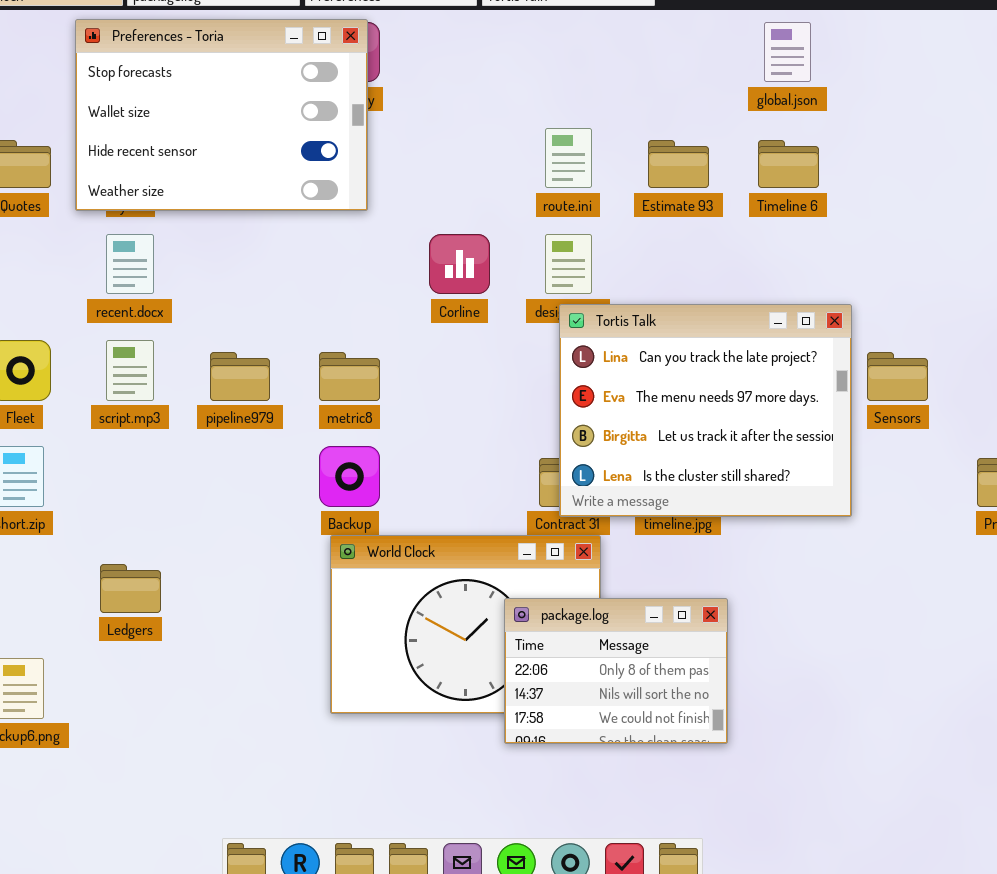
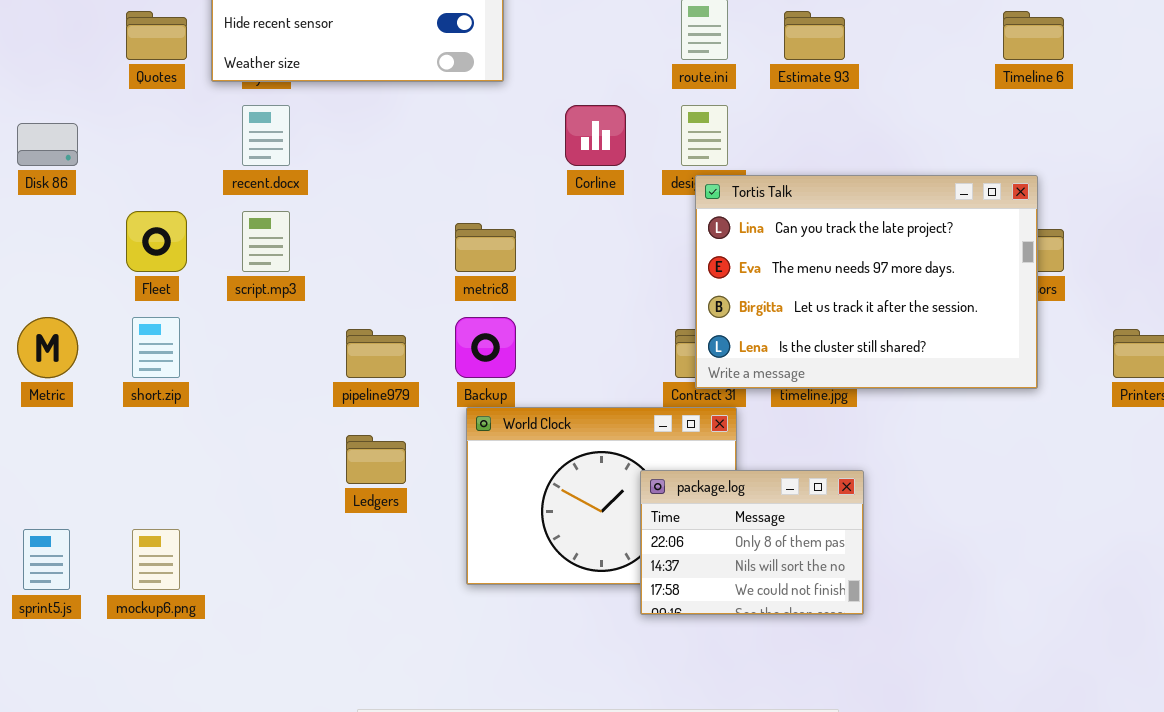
Timeline 6: [758,140,819,188] -> [1003,11,1064,60], moved
Tortis Talk: [559,304,852,517] -> [695,175,1038,389], resized
pipeline979: [210,352,270,401] -> [346,329,406,378], moved
Ledgers: [100,564,161,613] -> [346,435,406,484], moved

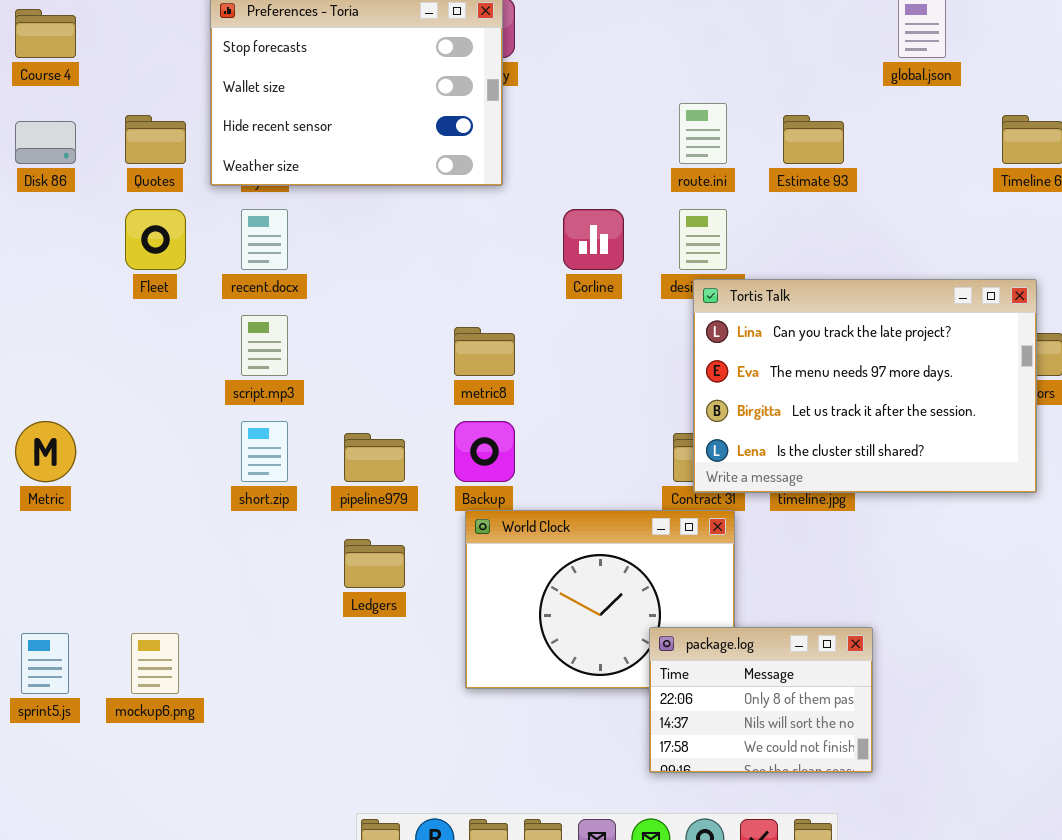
Disk 86: [17,123,78,166] -> [15,121,76,164], moved
Fleet: [126,211,187,272] -> [125,209,186,270], moved
short.zip: [132,317,180,378] -> [241,421,288,482], moved
package.log: [640,470,864,615] -> [649,627,873,773], moved

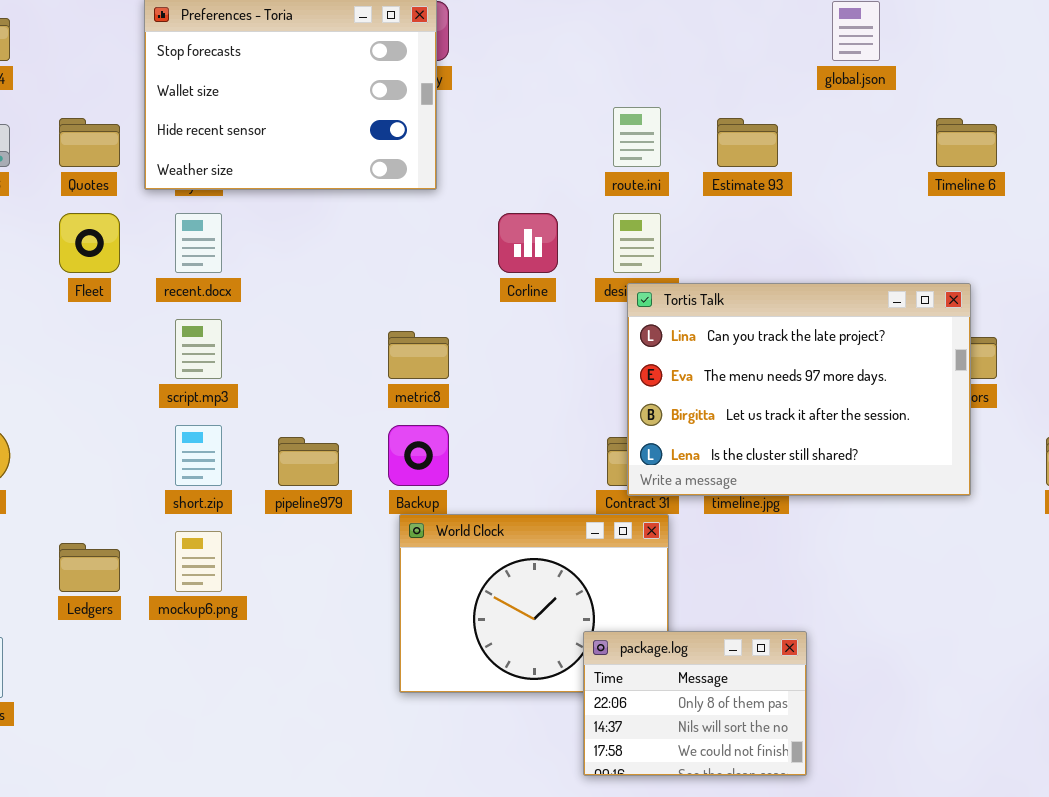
Ledgers: [344,539,405,588] -> [59,543,120,592], moved
mockup6.png: [131,633,179,694] -> [175,531,222,592], moved

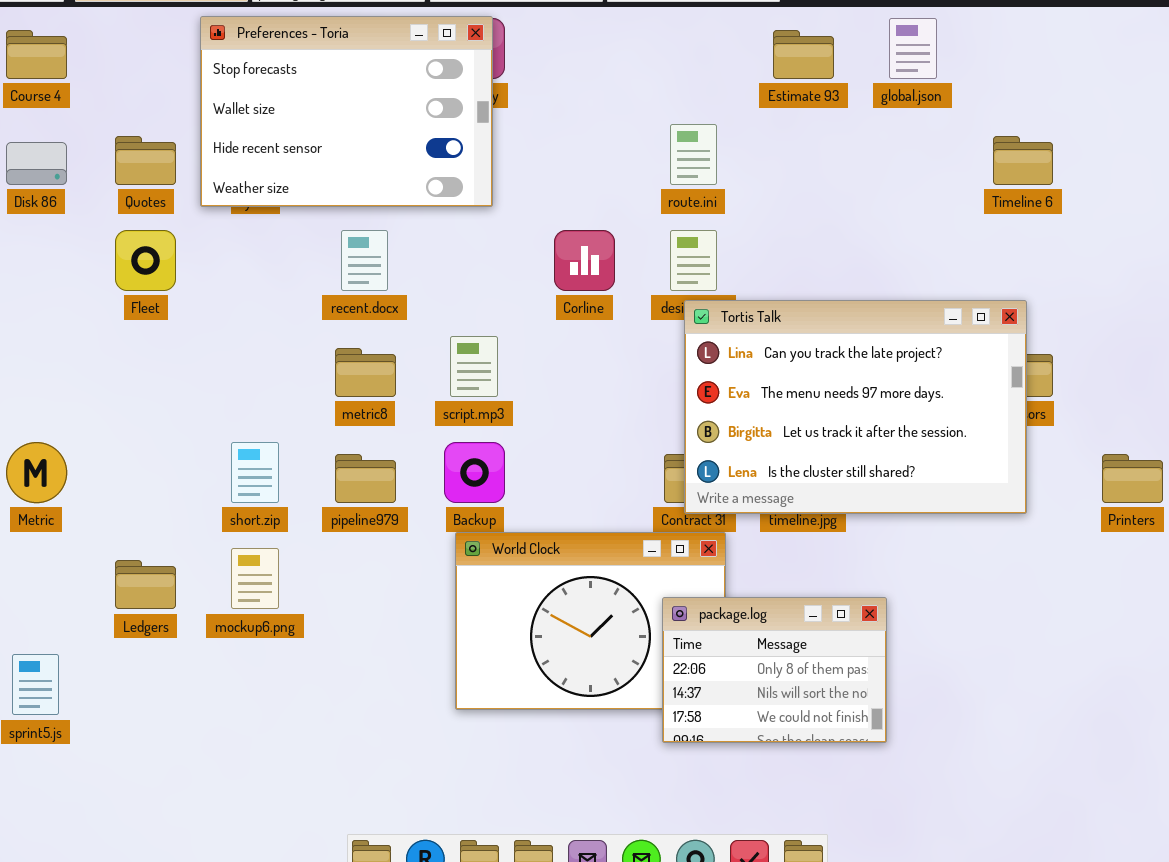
Estimate 93: [717,118,778,167] -> [773,30,834,79], moved
recent.docx: [175,213,222,273] -> [341,230,388,291], moved
script.mp3: [175,319,222,379] -> [450,336,498,397], moved
metric8: [388,331,449,379] -> [335,348,396,397], moved
package.log: [583,631,807,776] -> [662,597,887,743], moved

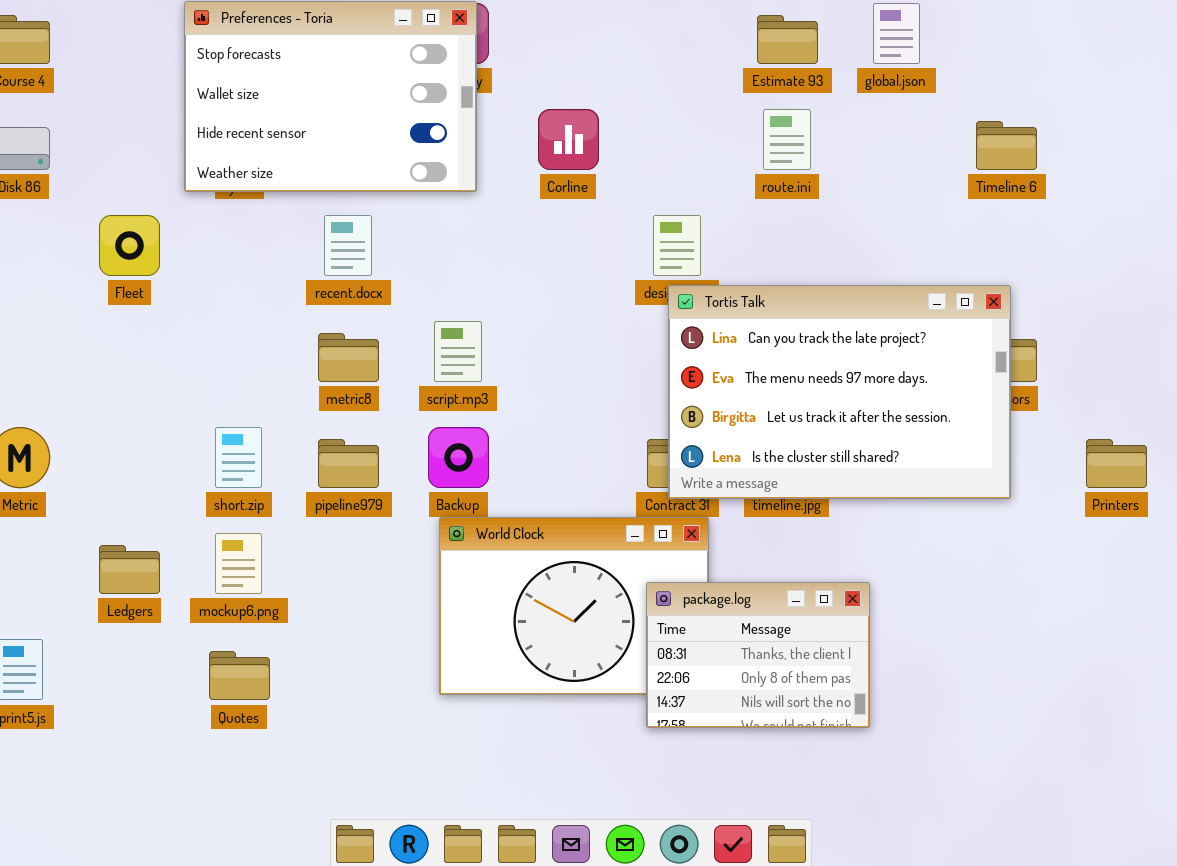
route.ini: [670,124,717,185] -> [763,109,811,170], moved
Quotes: [115,136,176,185] -> [209,651,270,700], moved
Corline: [554,230,615,291] -> [538,109,599,170], moved
package.log: [662,597,887,743] -> [646,582,870,728], scrolled up 1 row

